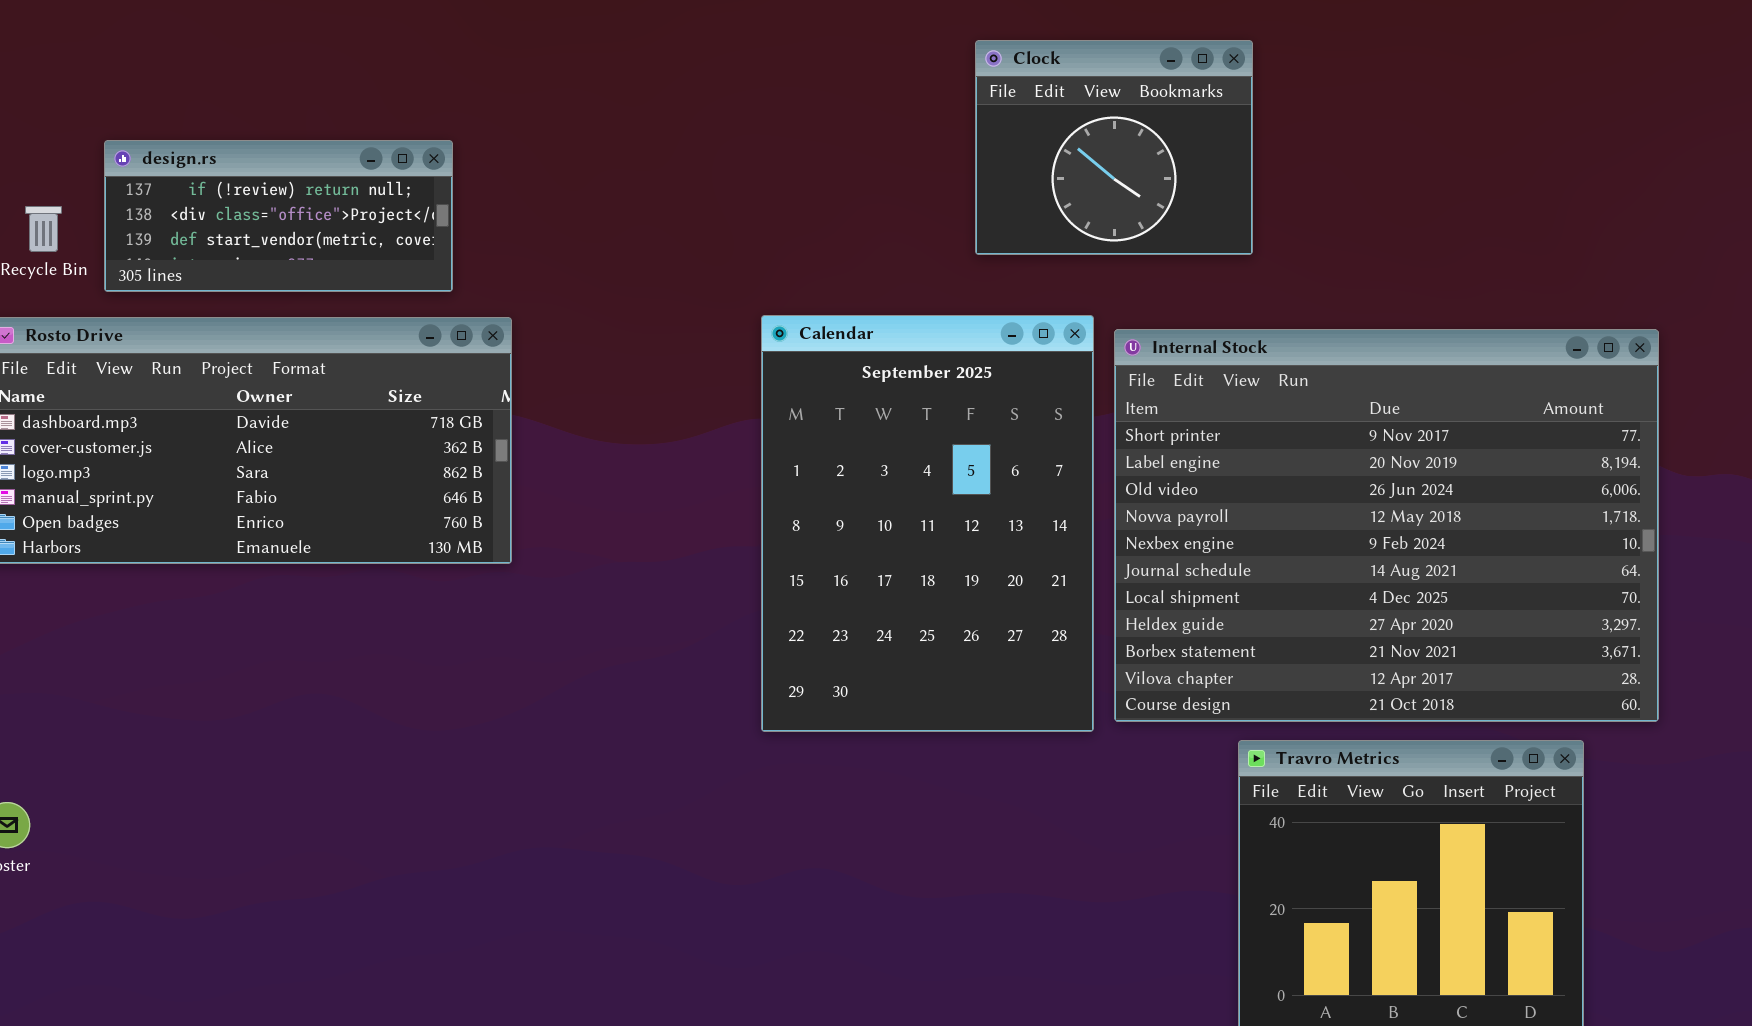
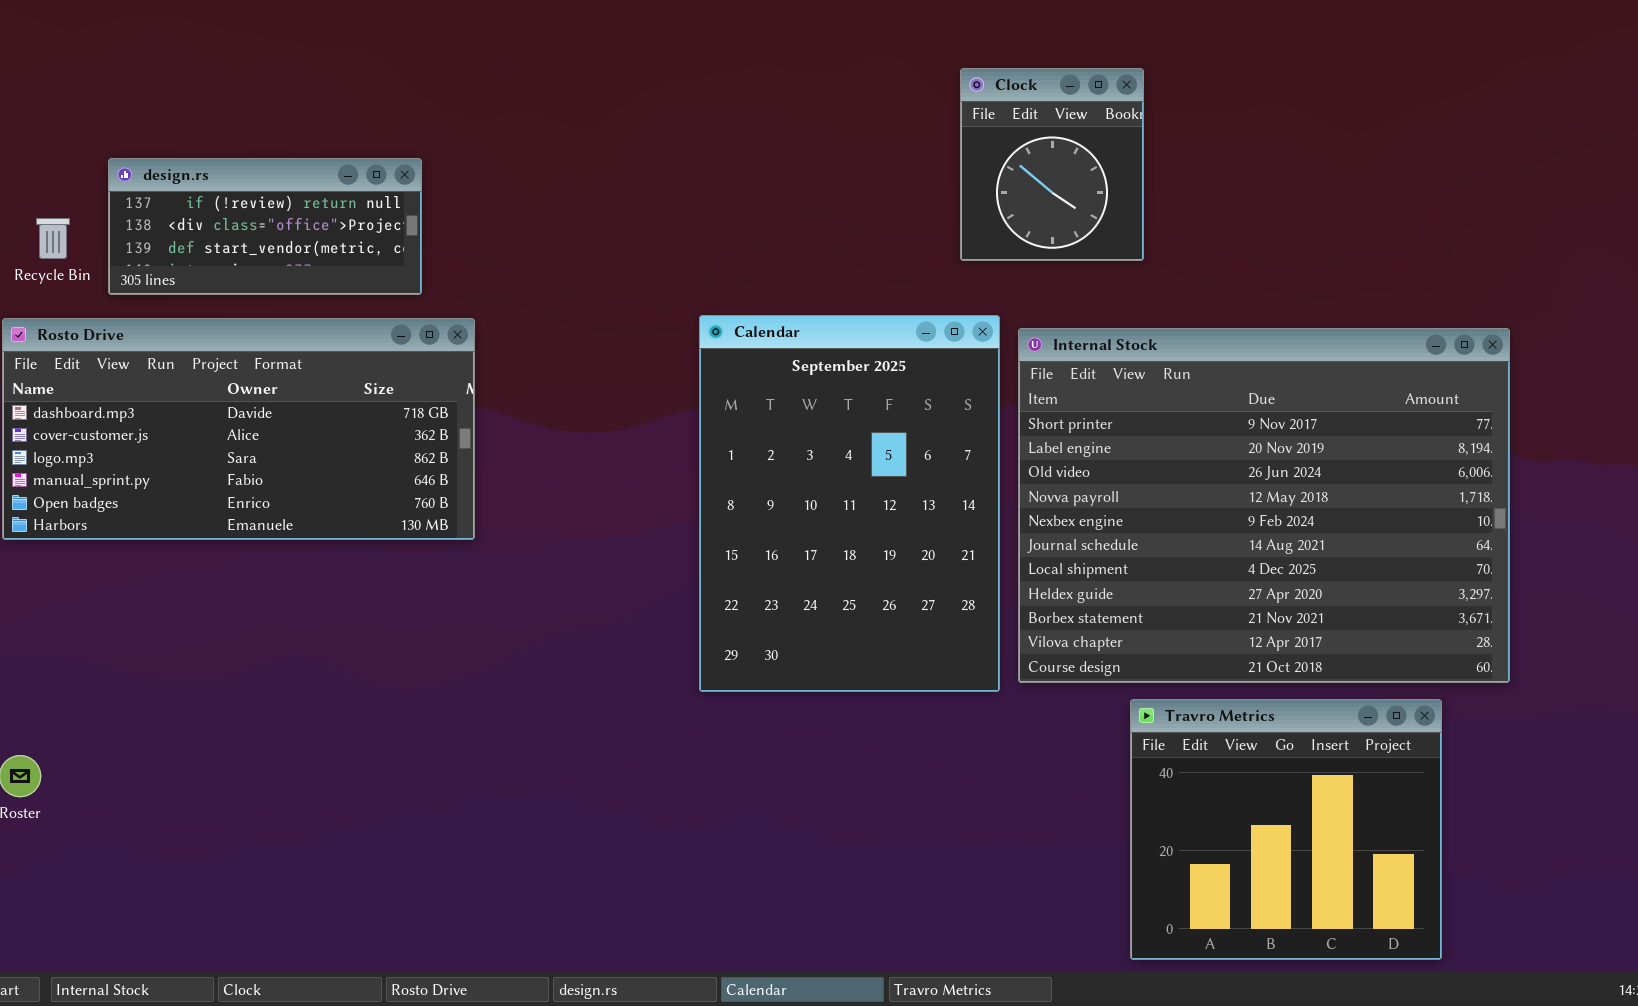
Clock: [975,40,1253,255] -> [960,68,1144,261], resized

